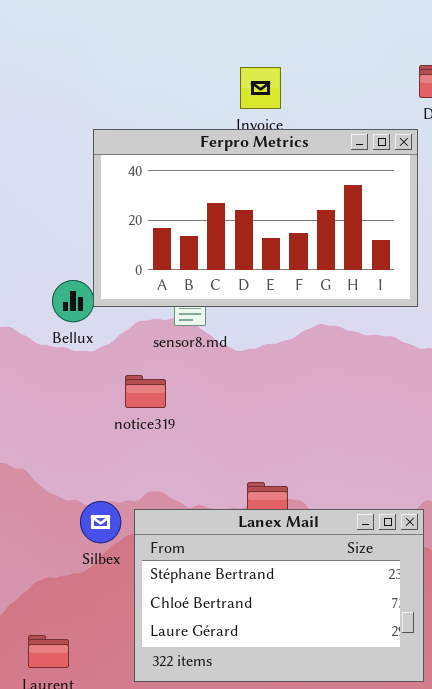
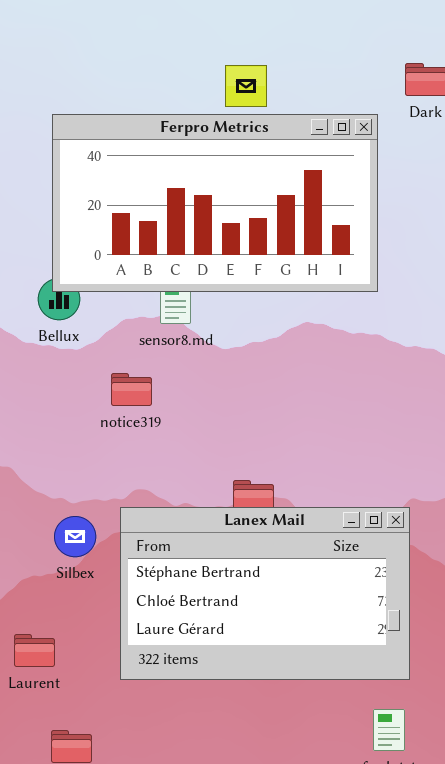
Ferpro Metrics: [93,129,418,307] -> [52,114,378,292], moved
Silbex: [80,501,121,543] -> [54,516,96,557], moved

